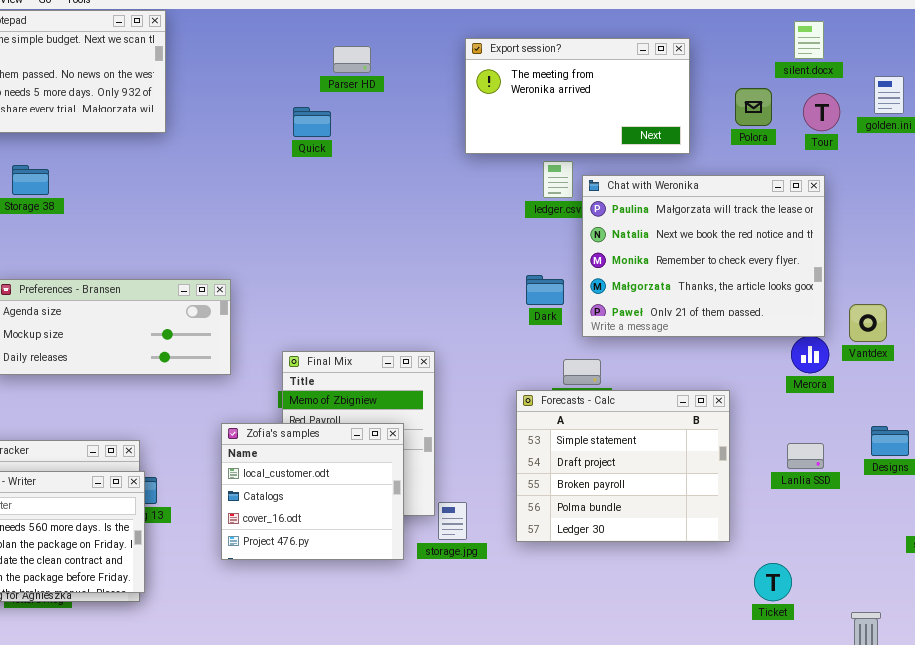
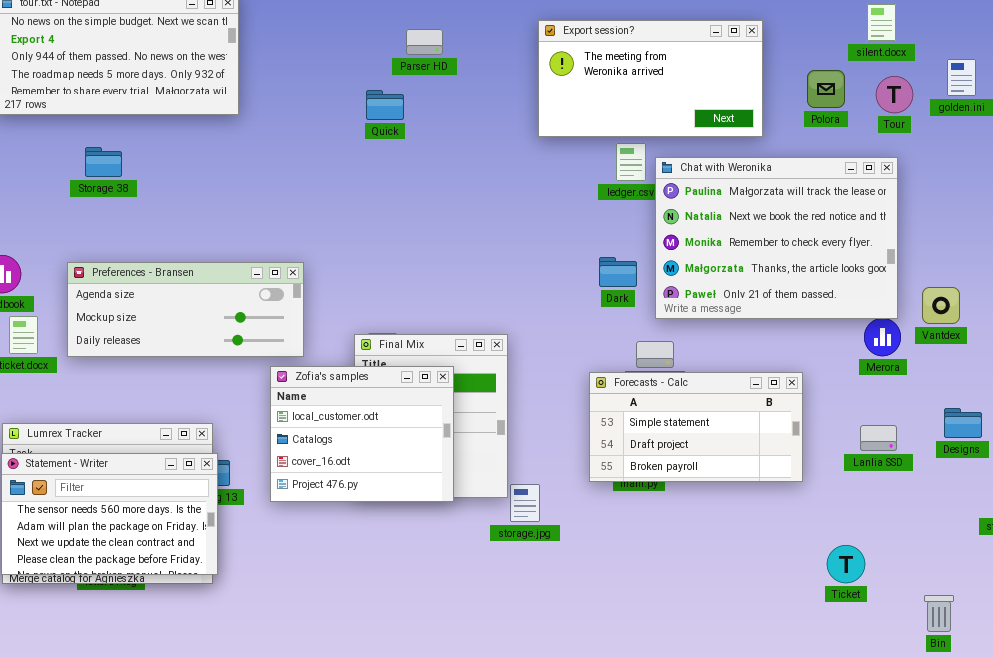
Forecasts - Calc: [516,390,730,542] -> [589,372,803,482], resized
Zofia's samples: [221,423,404,560] -> [270,366,454,502], moved

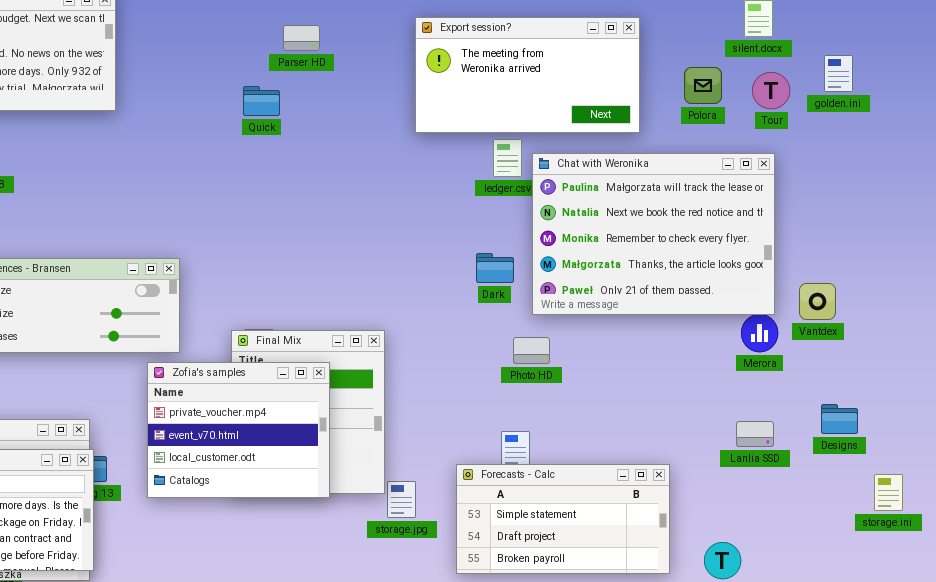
Zofia's samples: [270,366,454,502] -> [147,362,330,498], scrolled up 2 rows
Forecasts - Calc: [589,372,803,482] -> [456,464,670,574], moved

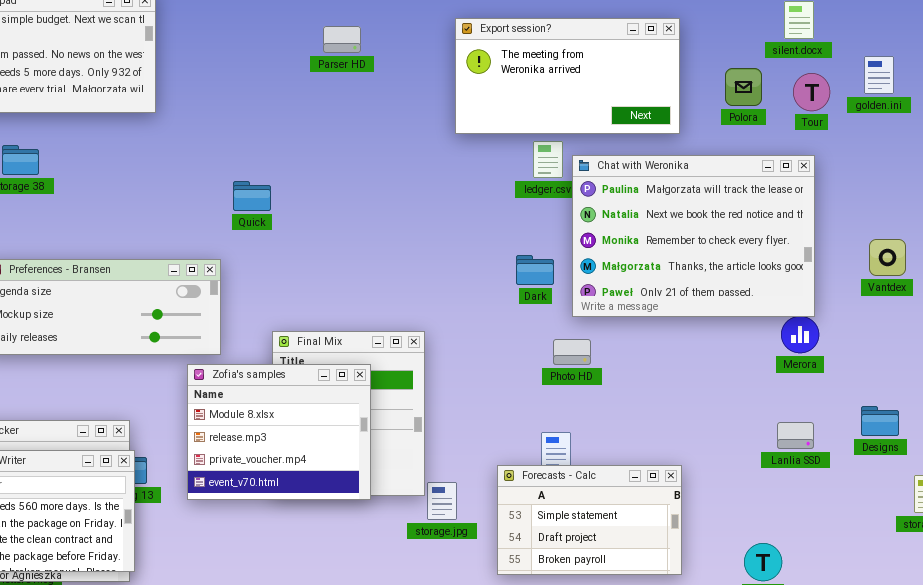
Quick: [243,86,280,116] -> [233,181,271,211], moved
Vantdex: [799,283,836,320] -> [869,239,906,276], moved
Zofia's samples: [147,362,330,498] -> [187,364,371,500], scrolled up 2 rows
Forecasts - Calc: [456,464,670,574] -> [497,465,682,575], resized

